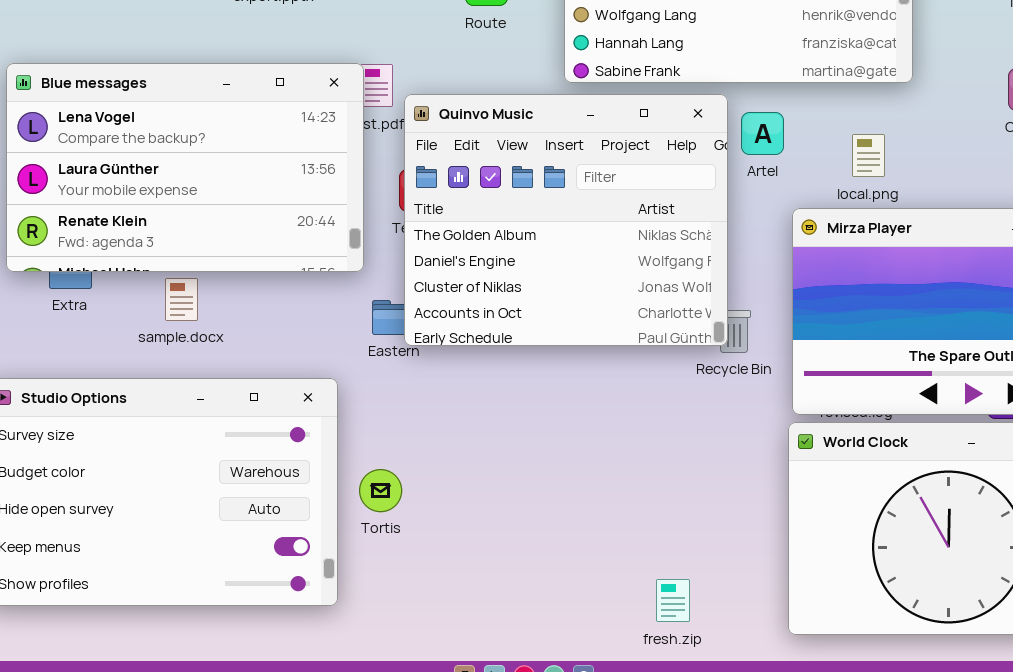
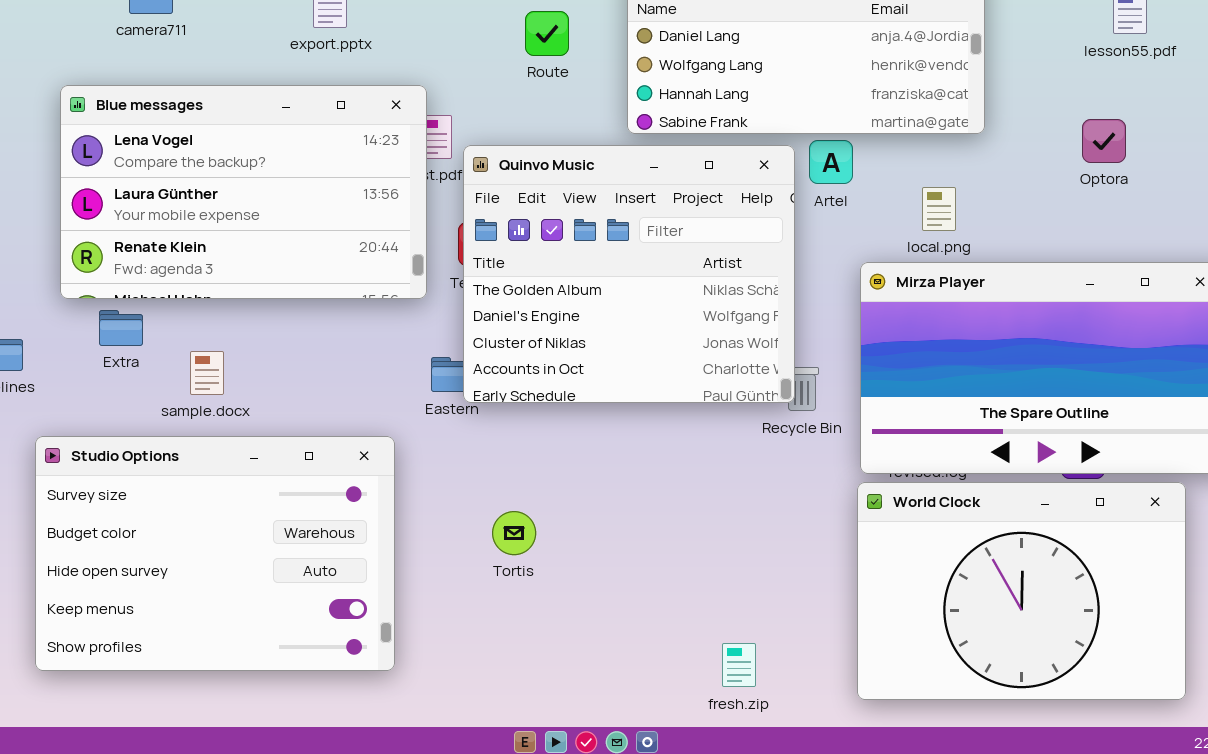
Blue messages: [6,63,364,272] -> [60,85,427,299], moved
Artel: [741,112,784,155] -> [809,140,853,184], moved
sample.docx: [165,278,198,321] -> [190,351,224,395], moved
Tortis: [359,469,402,512] -> [492,511,536,555], moved

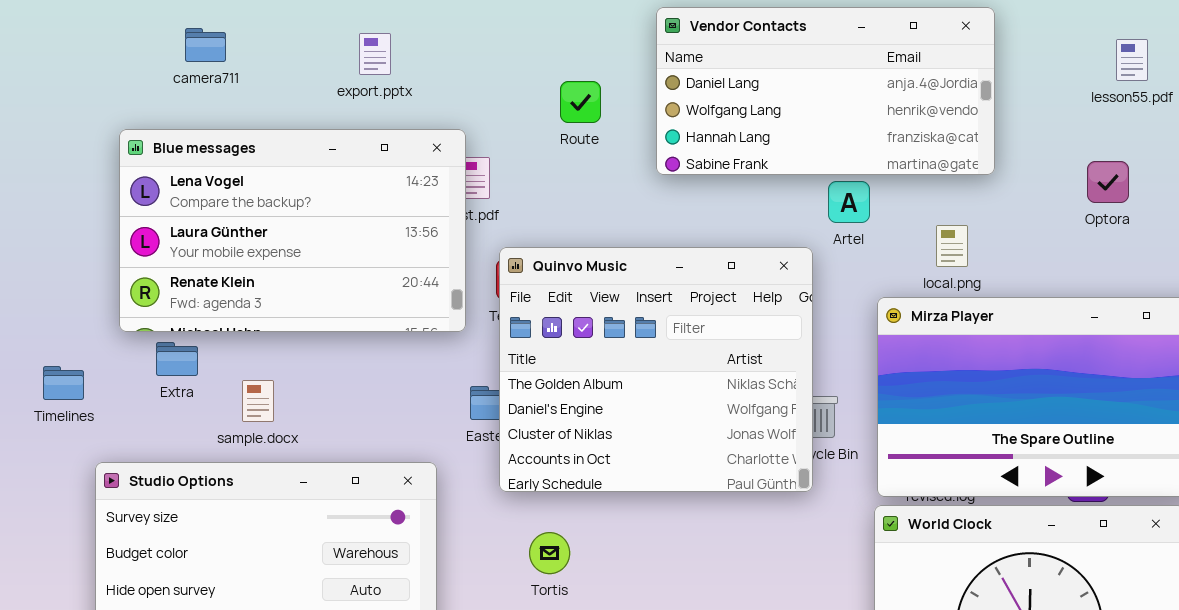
Route: [525,11,569,56] -> [560,81,601,123], moved
Quinvo Music: [463,145,795,403] -> [499,247,813,492], moved

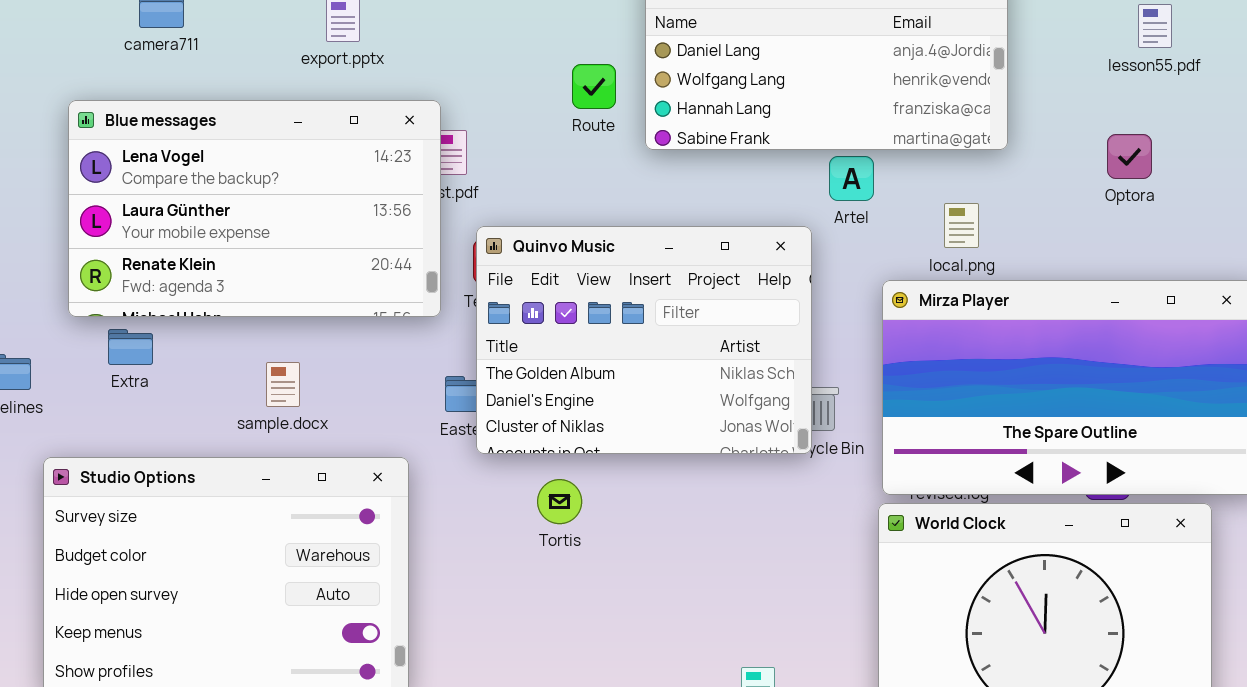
Route: [560,81,601,123] -> [572,64,616,109], moved
Quinvo Music: [499,247,813,492] -> [476,226,812,454], resized
sample.docx: [242,380,274,422] -> [266,362,300,407], moved
Tortis: [529,532,570,574] -> [537,479,582,524], moved

